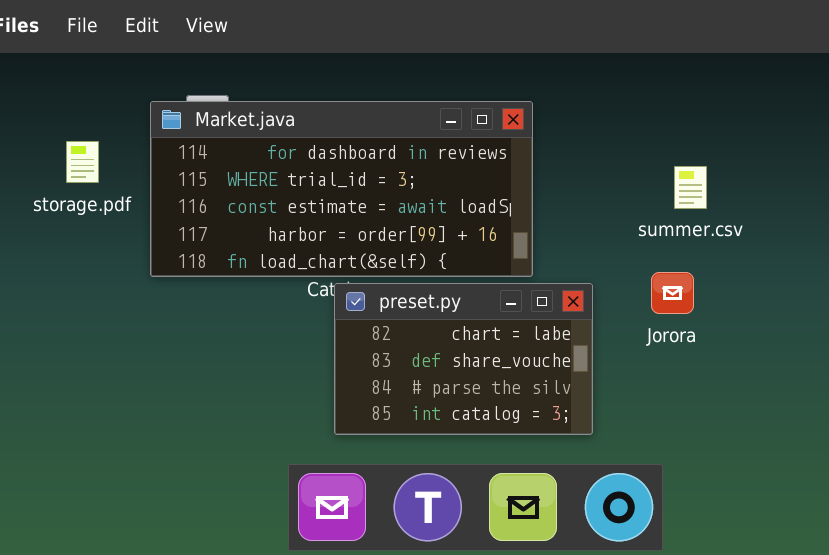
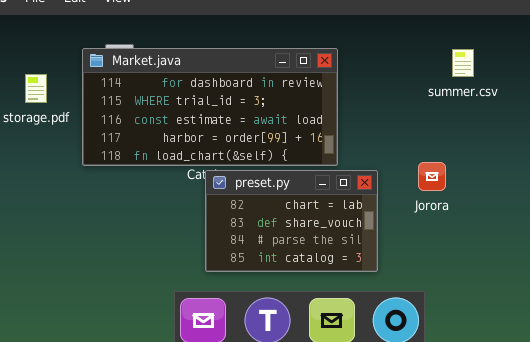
summer.csv: [674,166,707,209] -> [452,49,474,77], moved

